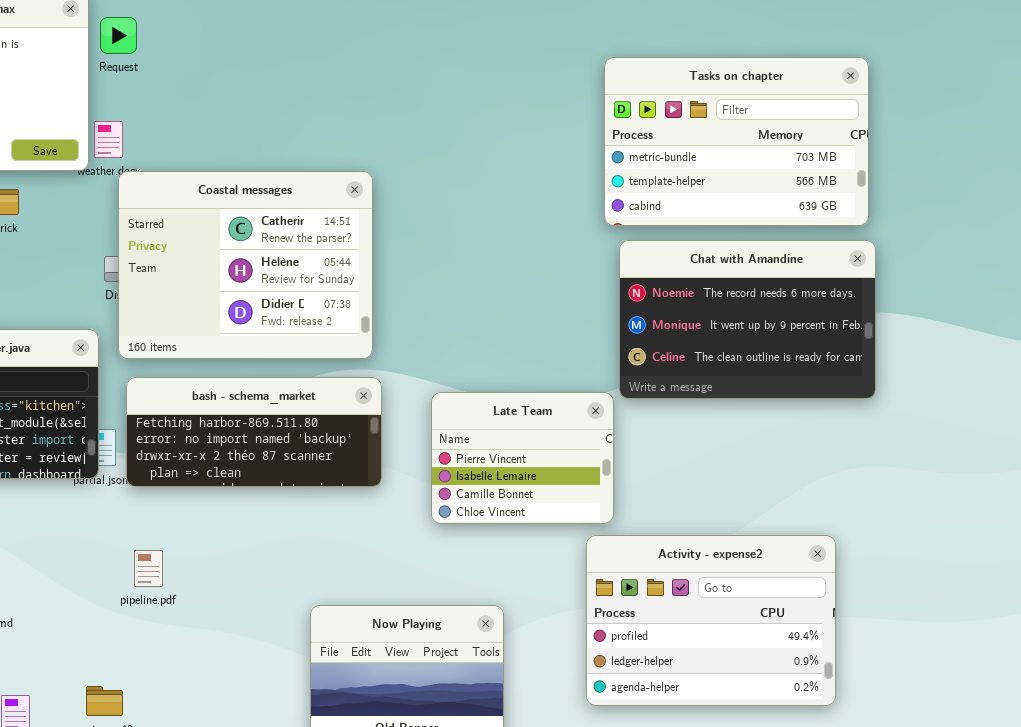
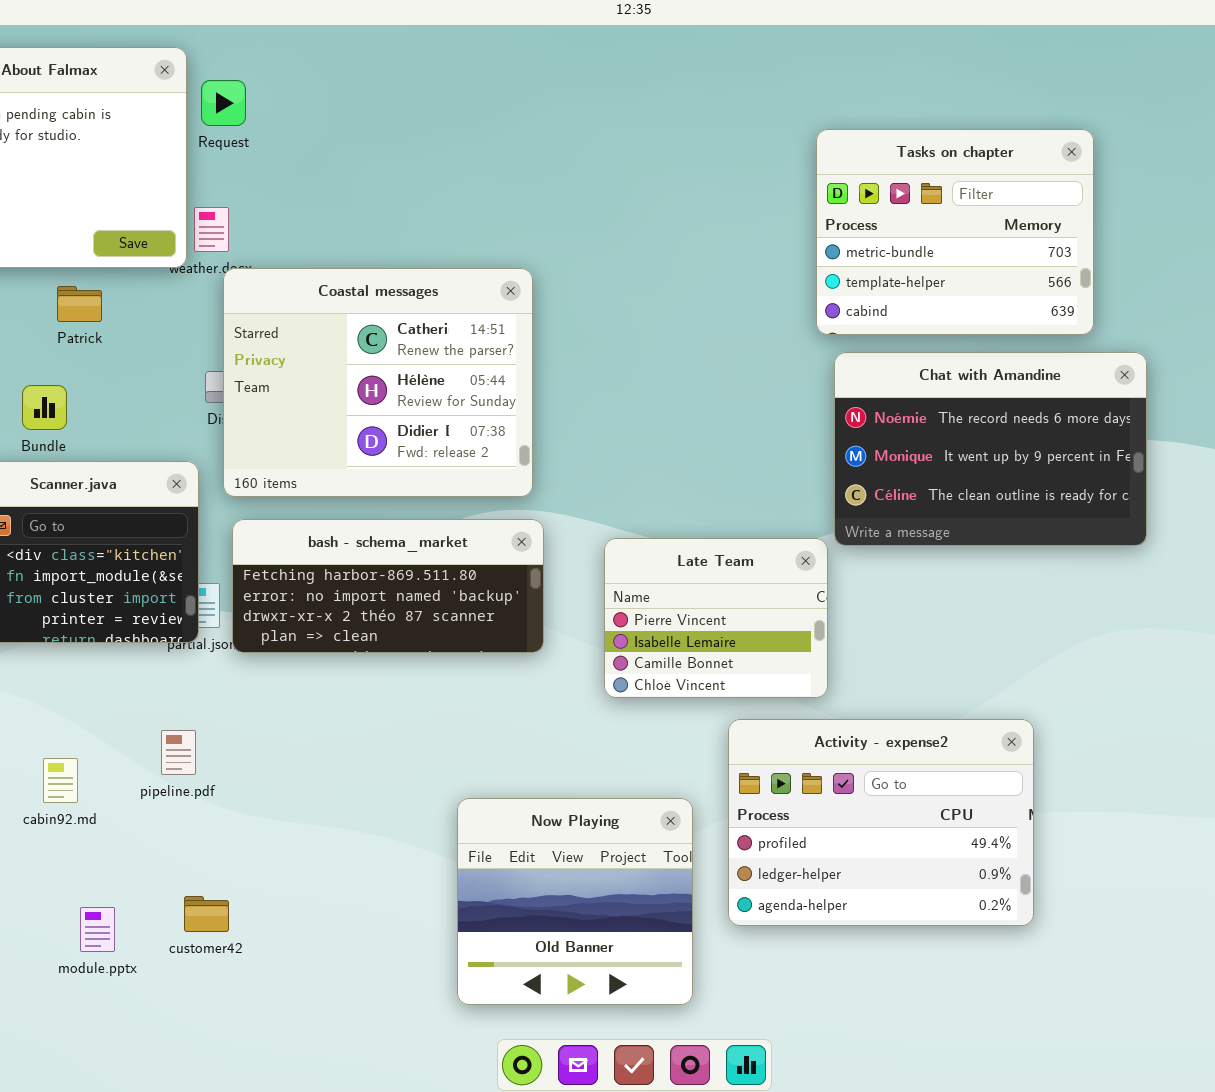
Tasks on chapter: [604,57,869,226] -> [816,129,1094,335], resized
Activity - expense2: [586,535,836,706] -> [728,719,1034,926], moved
pipeline.pdf: [134,550,163,587] -> [161,730,196,775], moved

